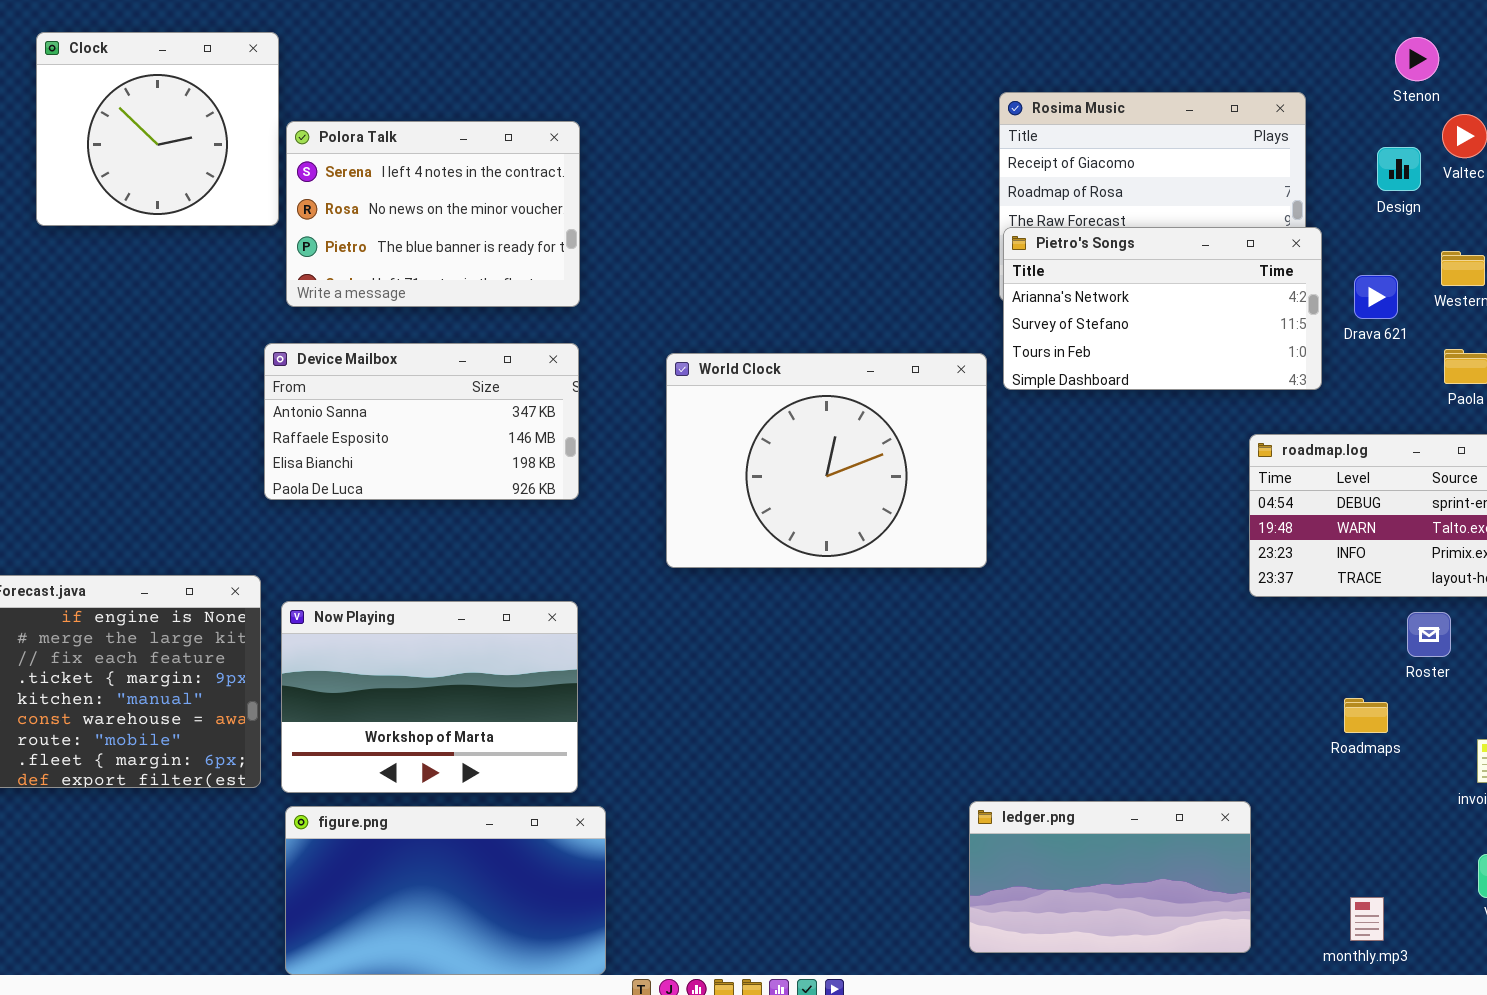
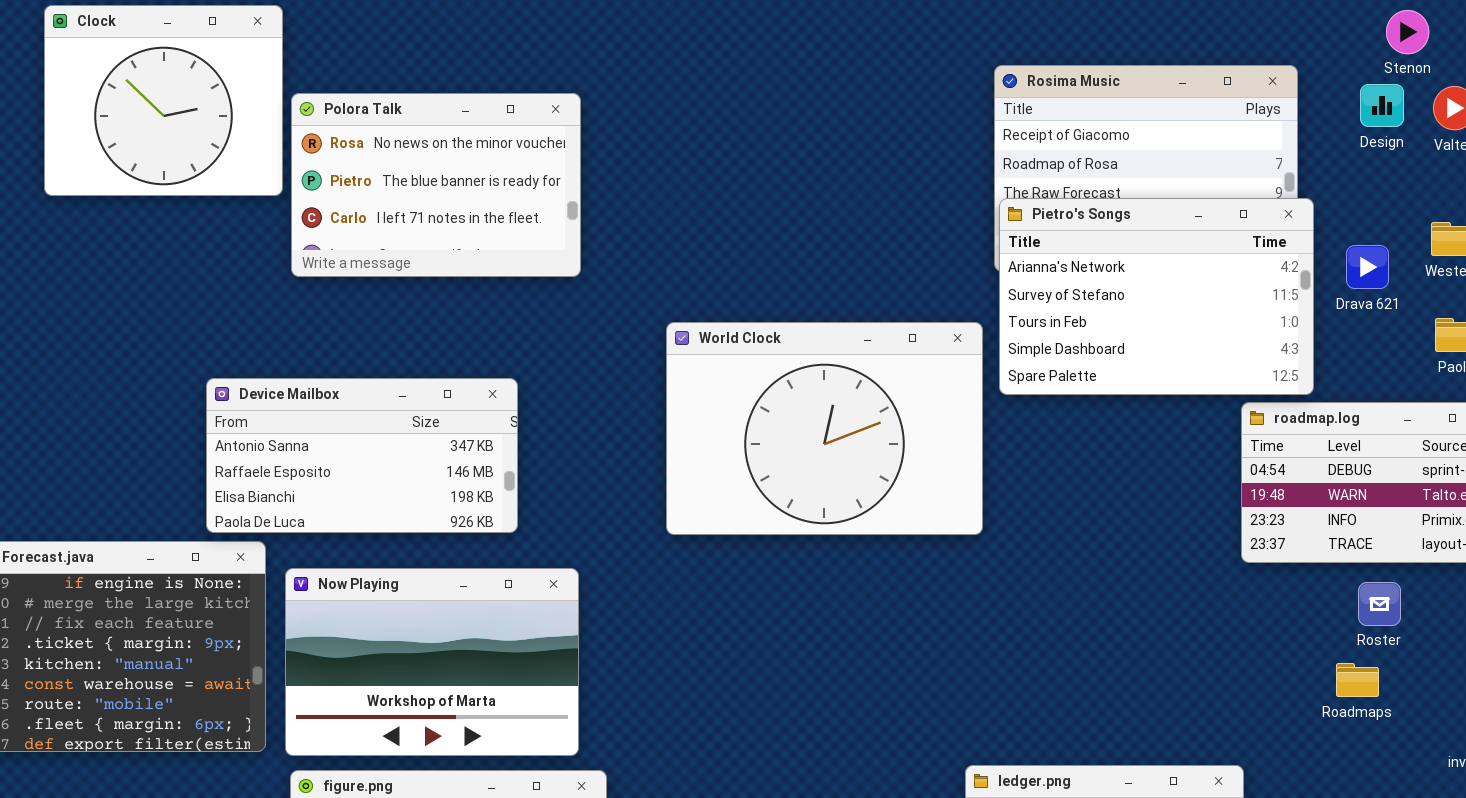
Polora Talk: [286,121,580,307] -> [291,93,581,277], scrolled down 1 row
Design: [1377,147,1421,191] -> [1360,84,1404,127], moved
Pietro's Songs: [1003,227,1322,390] -> [999,198,1314,395], resized
Device Mailbox: [264,343,579,500] -> [206,378,518,533], moved
Roster: [1407,612,1451,657] -> [1358,582,1401,626], moved

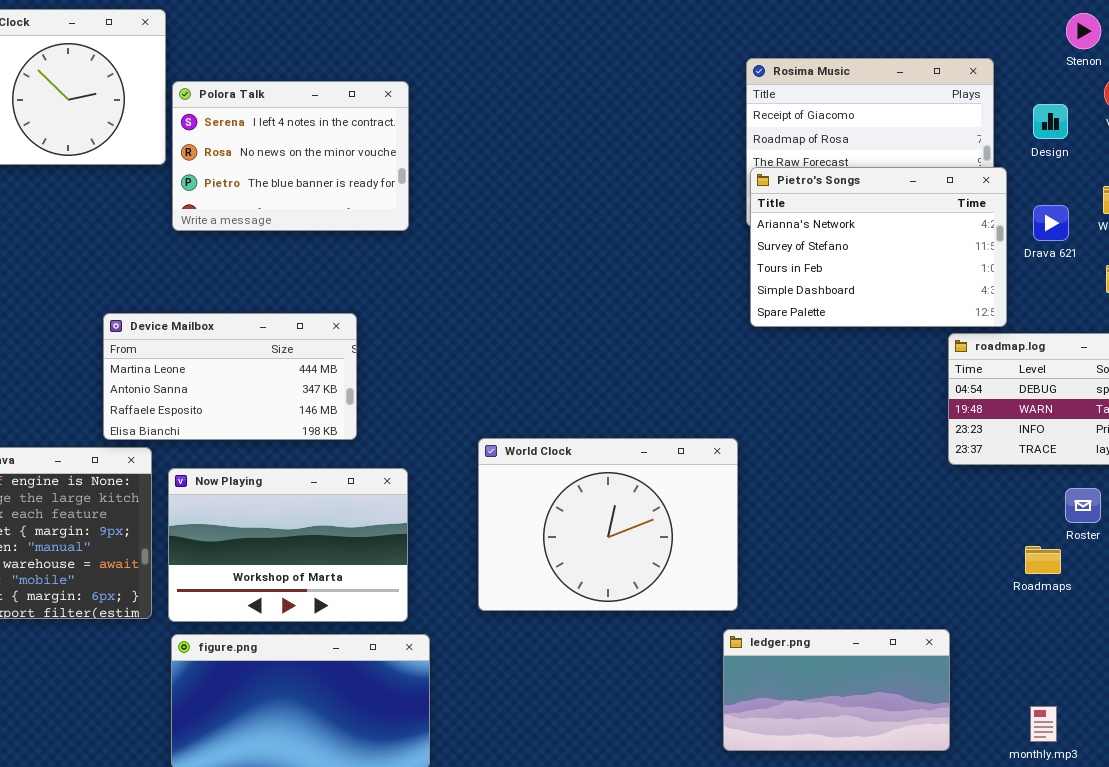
Design: [1360,84,1404,127] -> [1033,104,1068,139], moved
Polora Talk: [291,93,581,277] -> [172,81,409,231], scrolled up 1 row
World Clock: [666,322,983,535] -> [478,438,738,611], moved
Device Mailbox: [206,378,518,533] -> [103,313,357,440], scrolled up 1 row
Roster: [1358,582,1401,626] -> [1065,488,1101,523], moved

